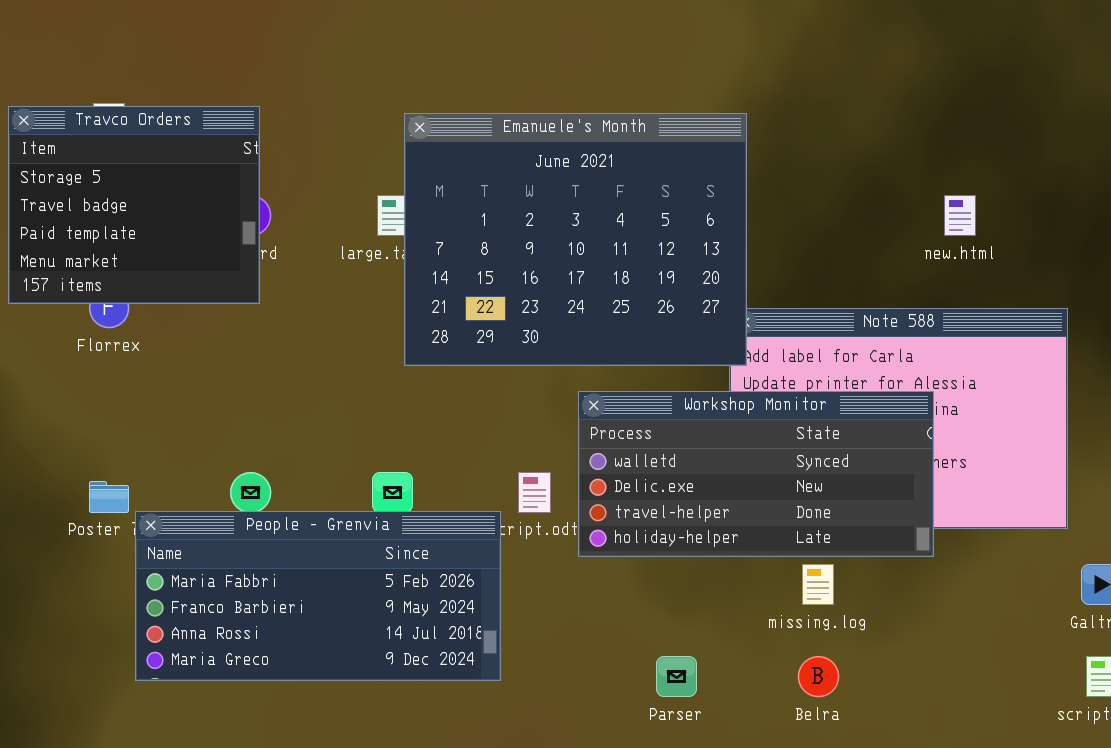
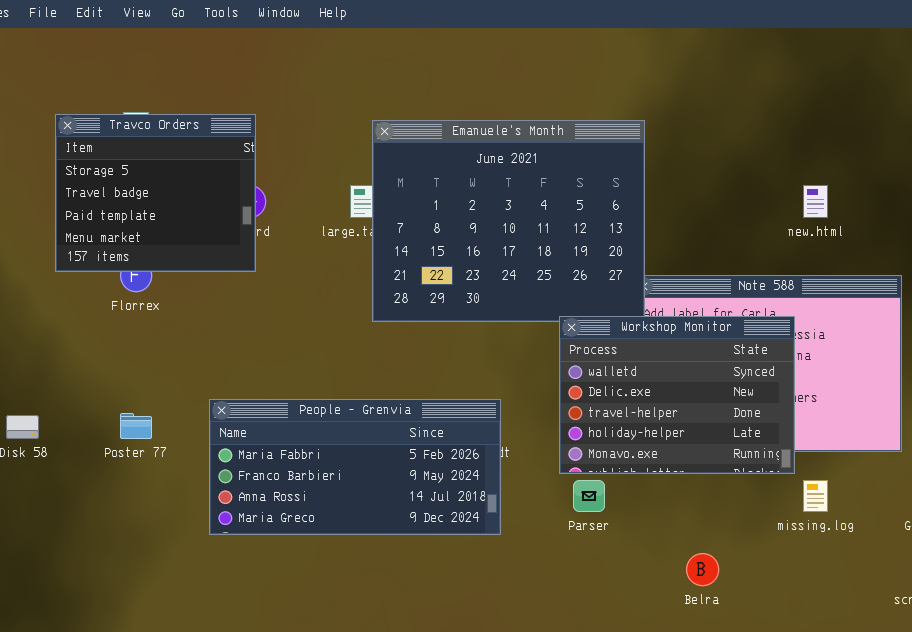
Workshop Monitor: [578,391,934,557] -> [559,316,795,474], resized
People - Grenvia: [135,511,501,681] -> [209,399,501,535], moved
missing.log: [802,564,834,605] -> [803,480,828,512], moved
Parser: [656,656,697,697] -> [573,480,605,512], moved

